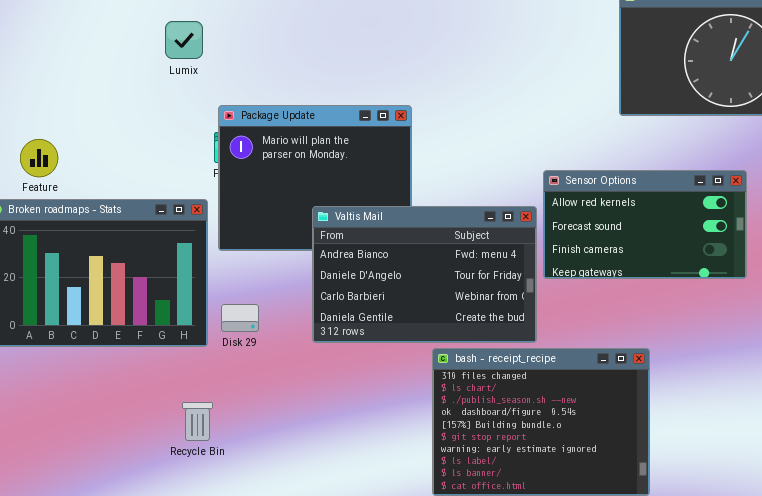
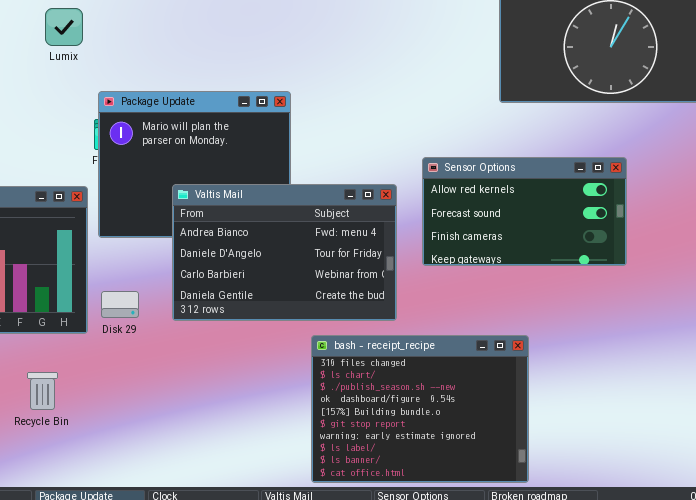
Valtis Mail: [312,206,537,343] -> [172,184,397,321], moved
Recycle Bin: [182,402,213,441] -> [27,372,58,410], moved

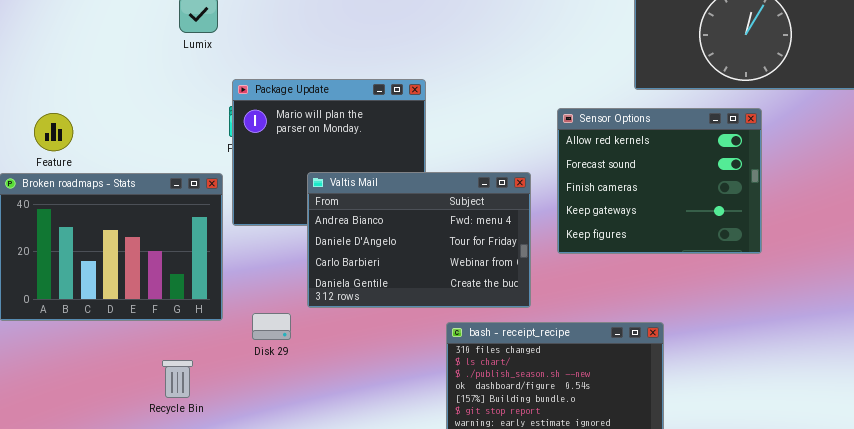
Sensor Options: [422,157,627,266] -> [557,108,762,254], resized
Disk 29: [101,291,139,318] -> [252,313,291,340], moved

